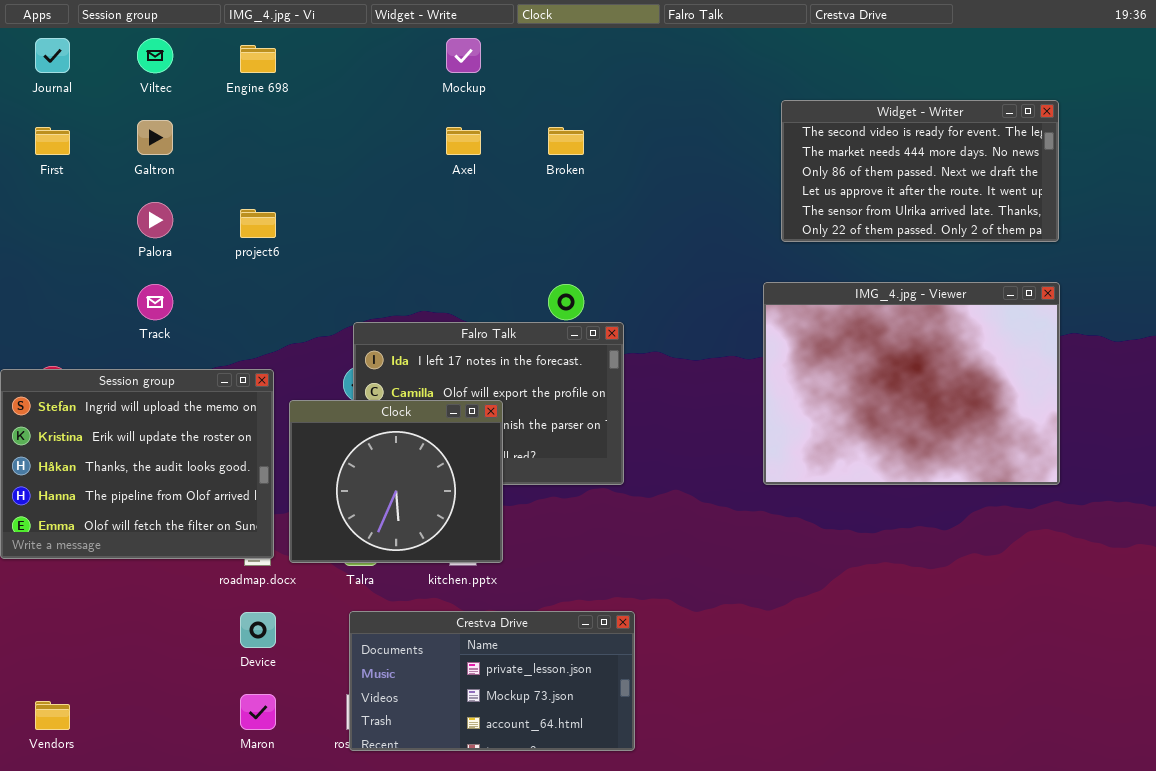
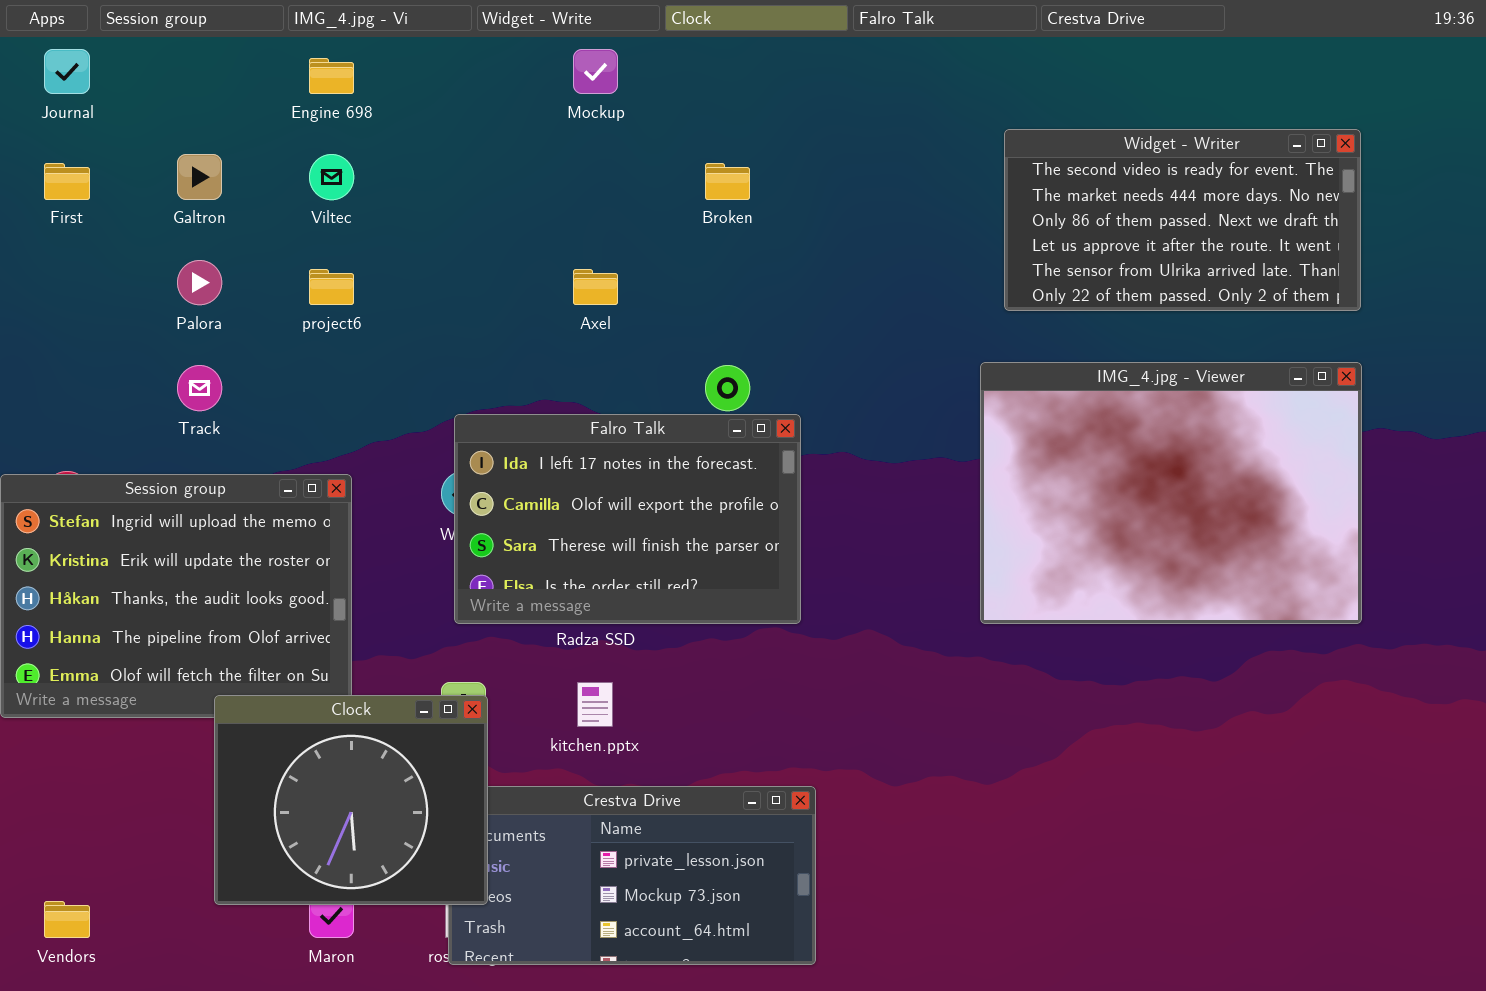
Viltec: [137,38,173,73] -> [309,154,354,200], moved
Axel: [446,127,481,155] -> [573,269,618,305], moved
Clock: [289,400,503,563] -> [214,695,488,905], moved

